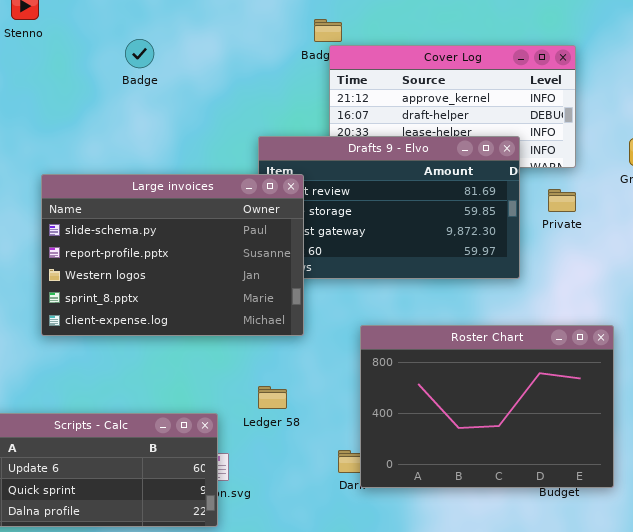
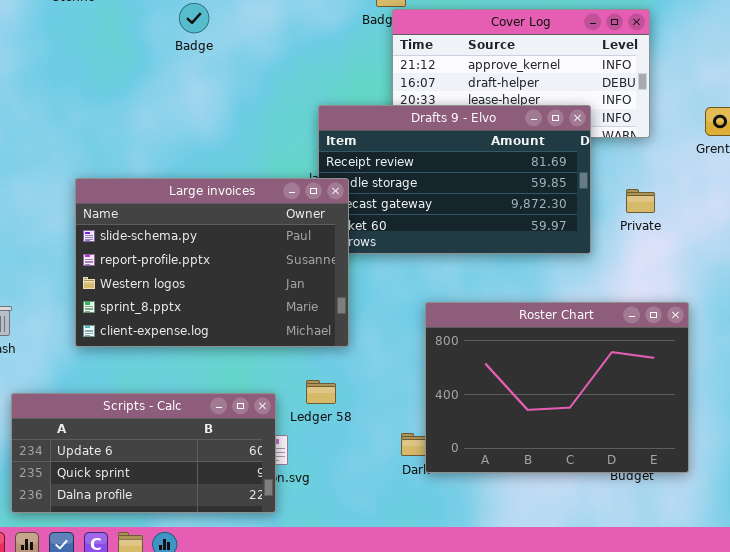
Large invoices: [41,174,304,336] -> [75,178,349,347], moved
Private: [548,189,576,212] -> [626,189,655,213], moved
Ledger 58: [258,386,287,409] -> [306,380,336,404], moved

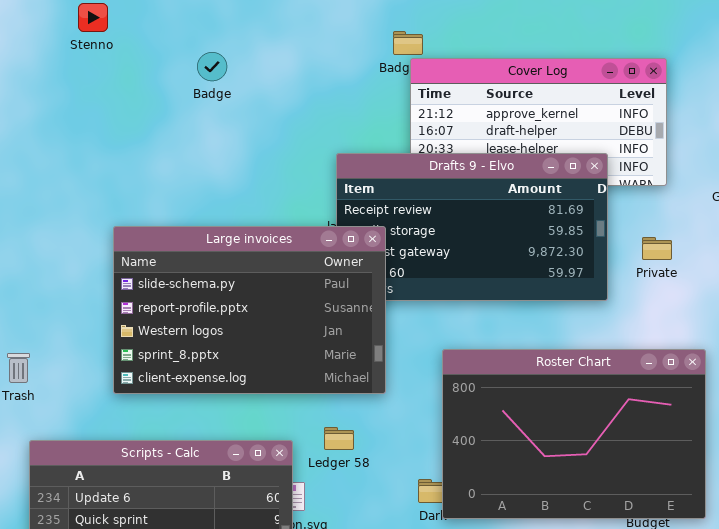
Large invoices: [75,178,349,347] -> [113,226,386,394], moved

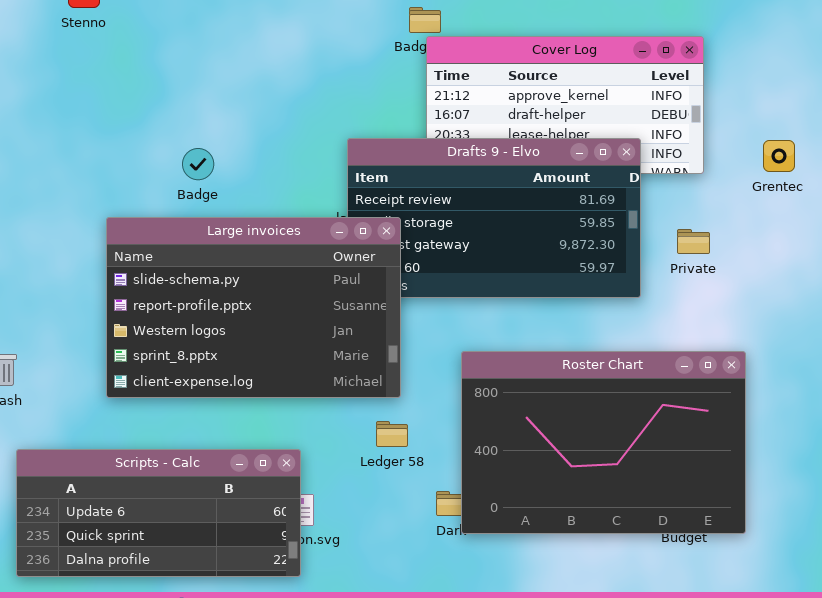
Badge: [197,52,227,81] -> [182,148,214,180], moved
Ledger 58: [324,427,354,450] -> [376,421,408,447], moved

